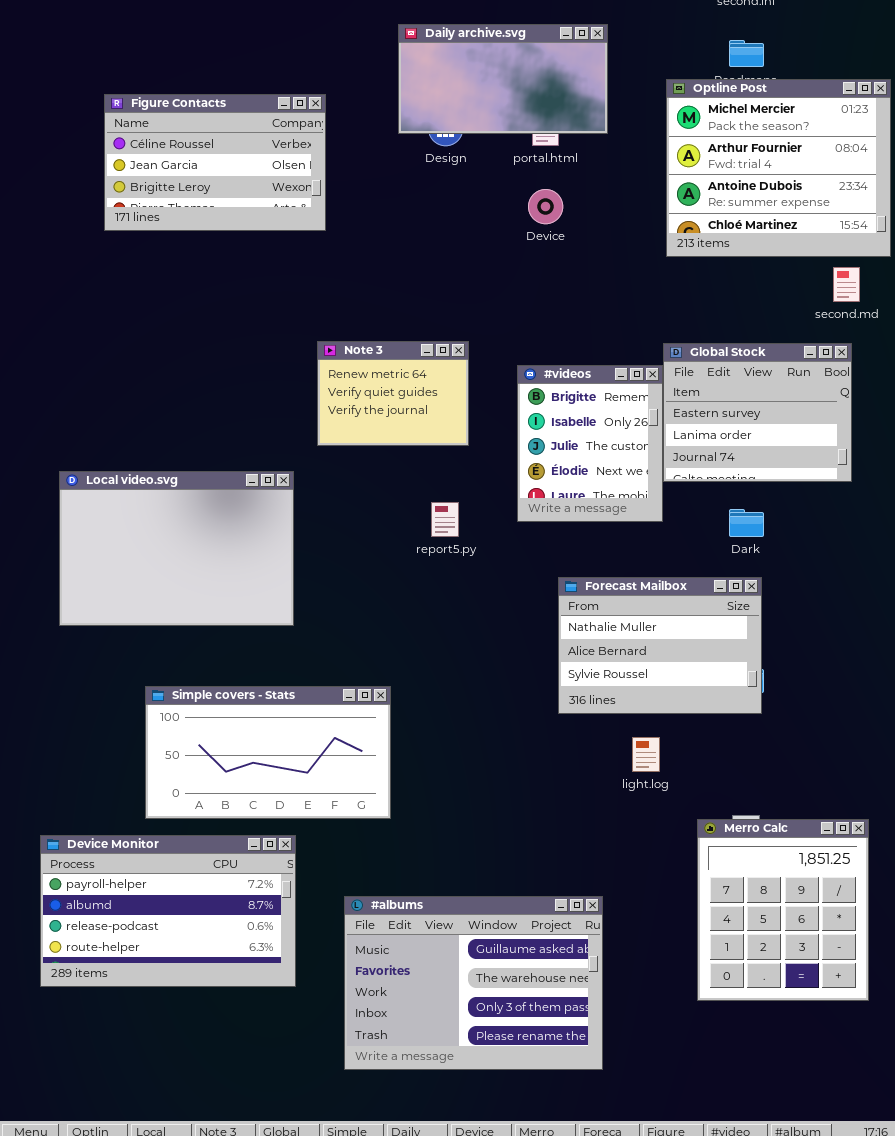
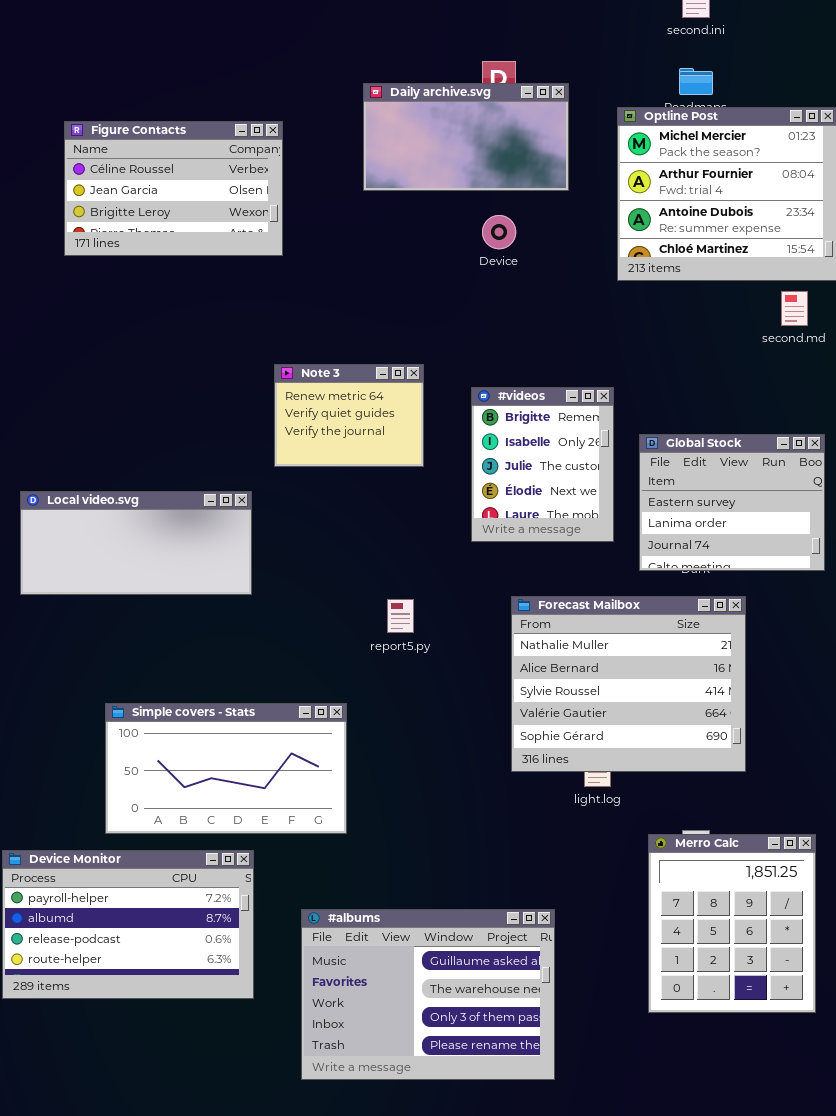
Daily archive.svg: [398,24,608,134] -> [363,83,569,191], moved
Global Stock: [663,343,852,482] -> [639,434,825,571], moved
Local video.svg: [59,471,294,626] -> [20,491,252,595], resized
report5.py: [431,502,459,537] -> [387,599,414,633], moved
Forecast Mailbox: [558,577,762,714] -> [511,596,746,772], resized

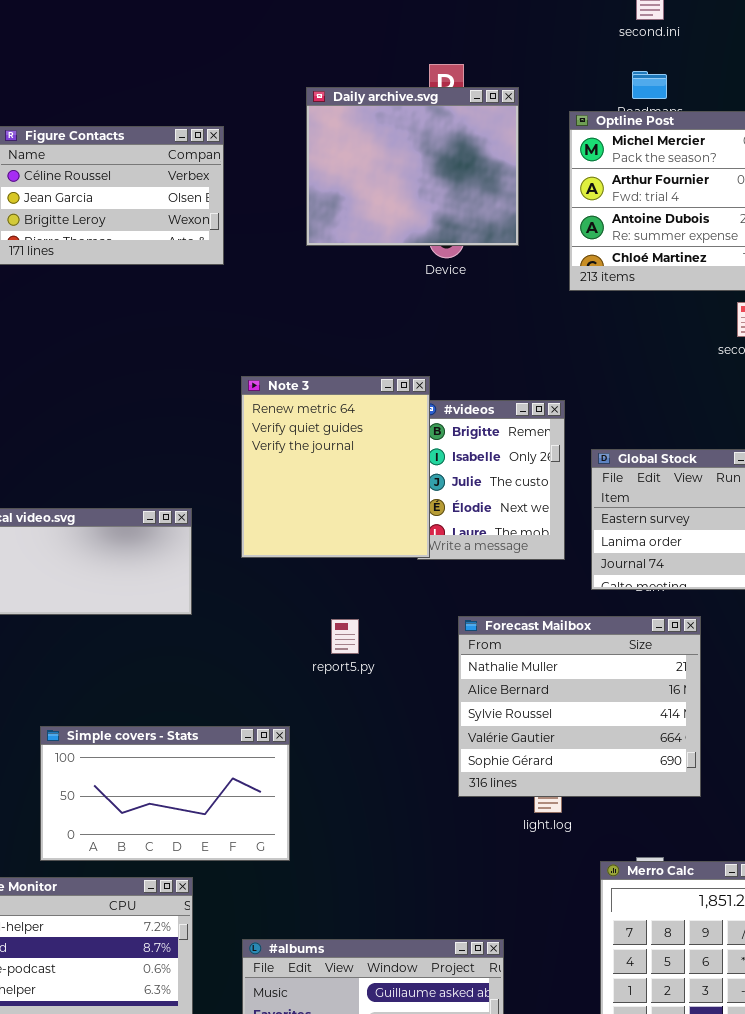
Daily archive.svg: [363,83,569,191] -> [306,87,519,246], resized
Note 3: [274,364,424,467] -> [241,376,430,558], moved, resized

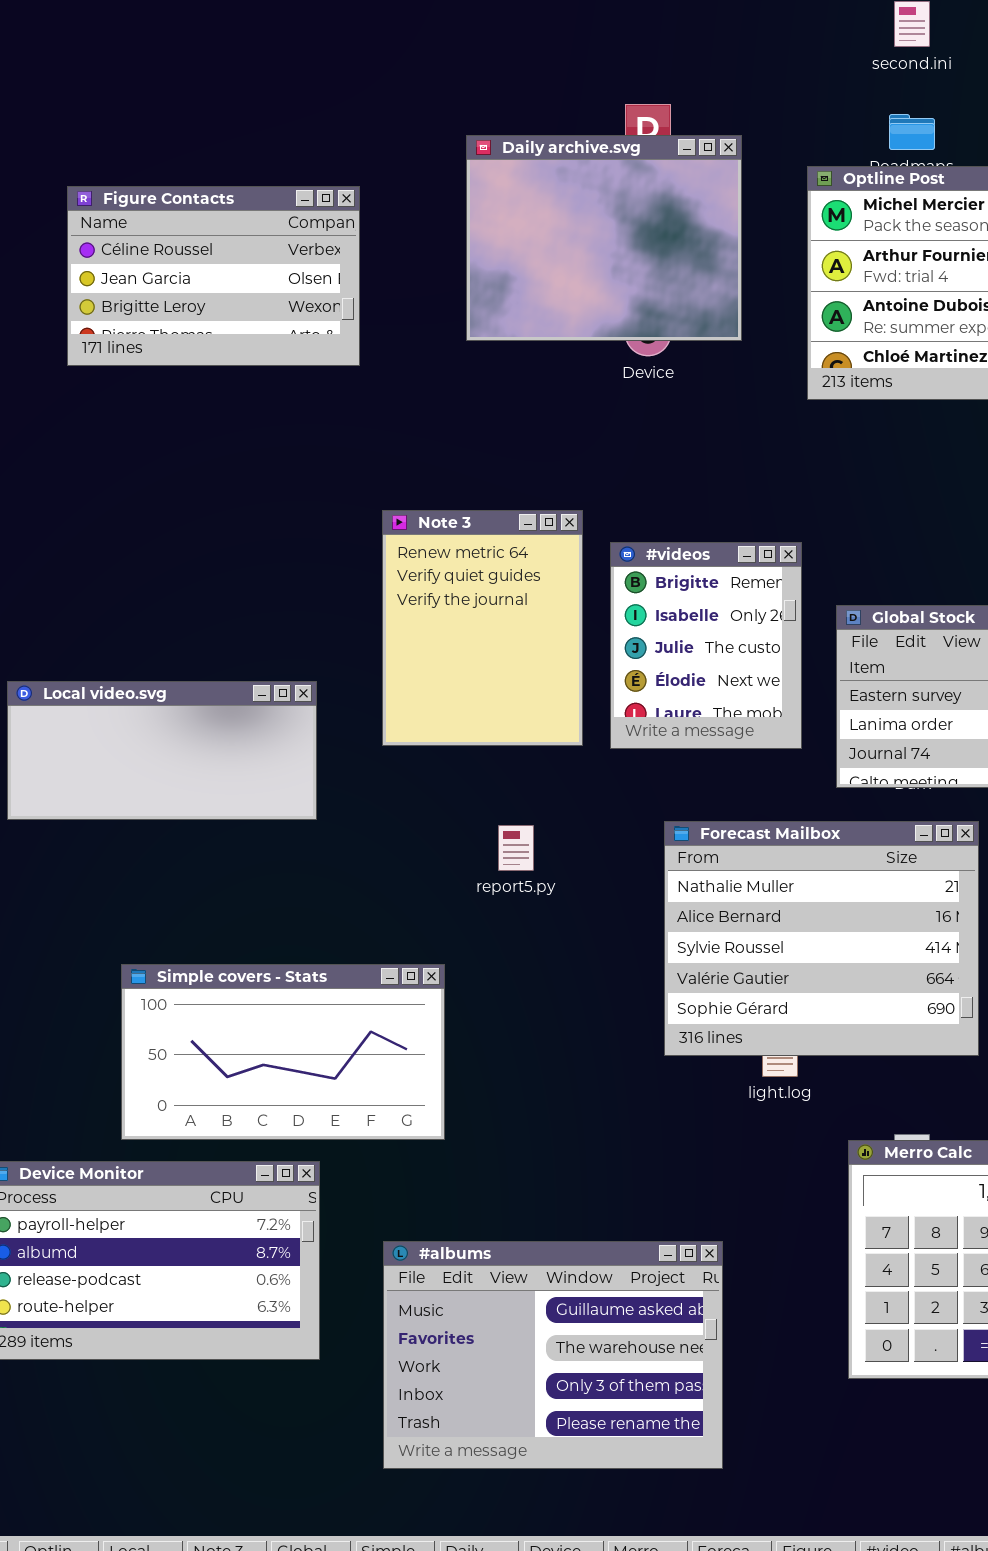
Note 3: [241,376,430,558] -> [382,510,583,746], resized

